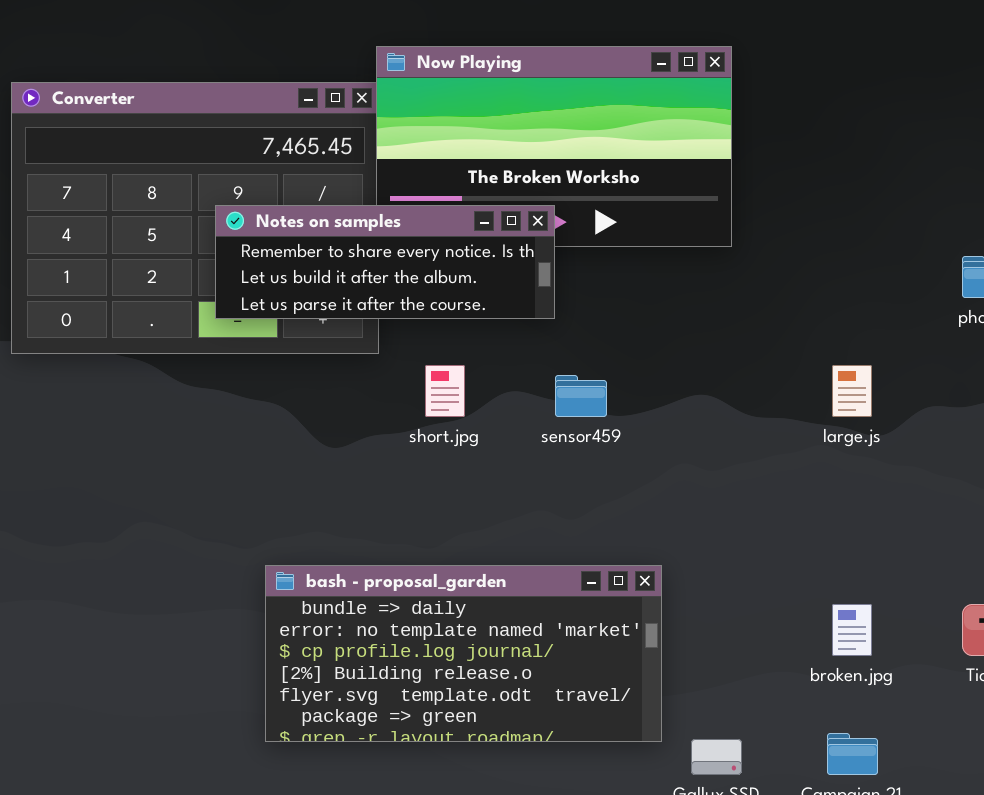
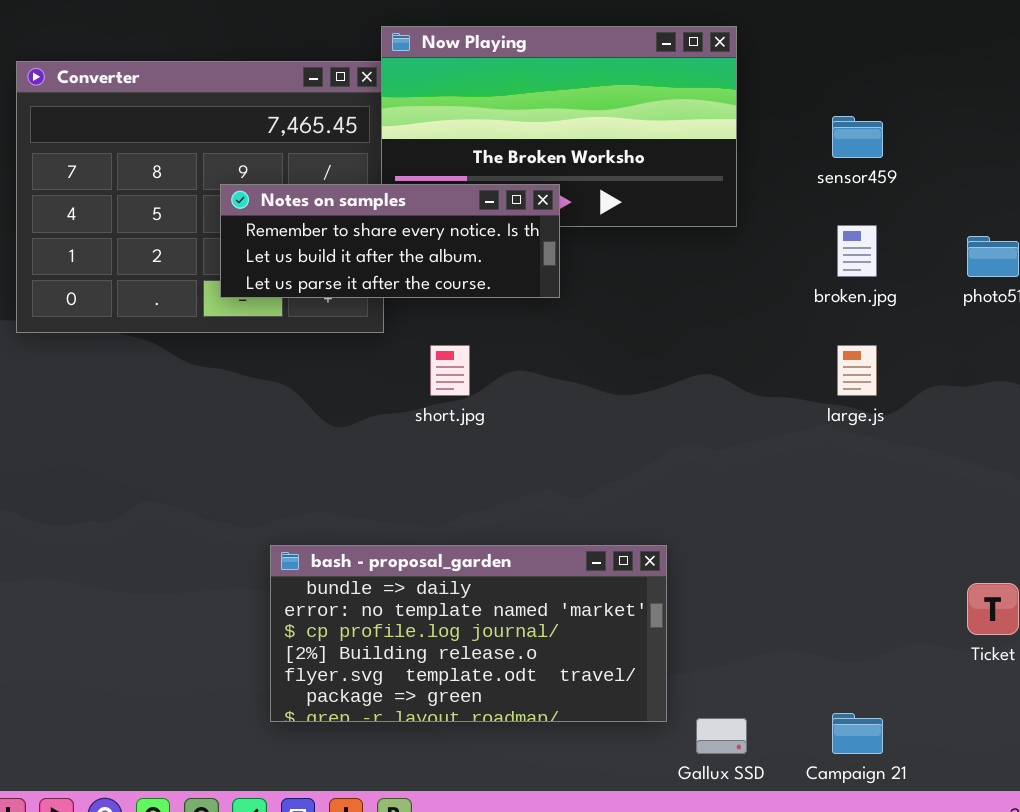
sensor459: [555,375,607,417] -> [832,116,883,158], moved
broken.jpg: [832,604,872,656] -> [837,225,877,277], moved

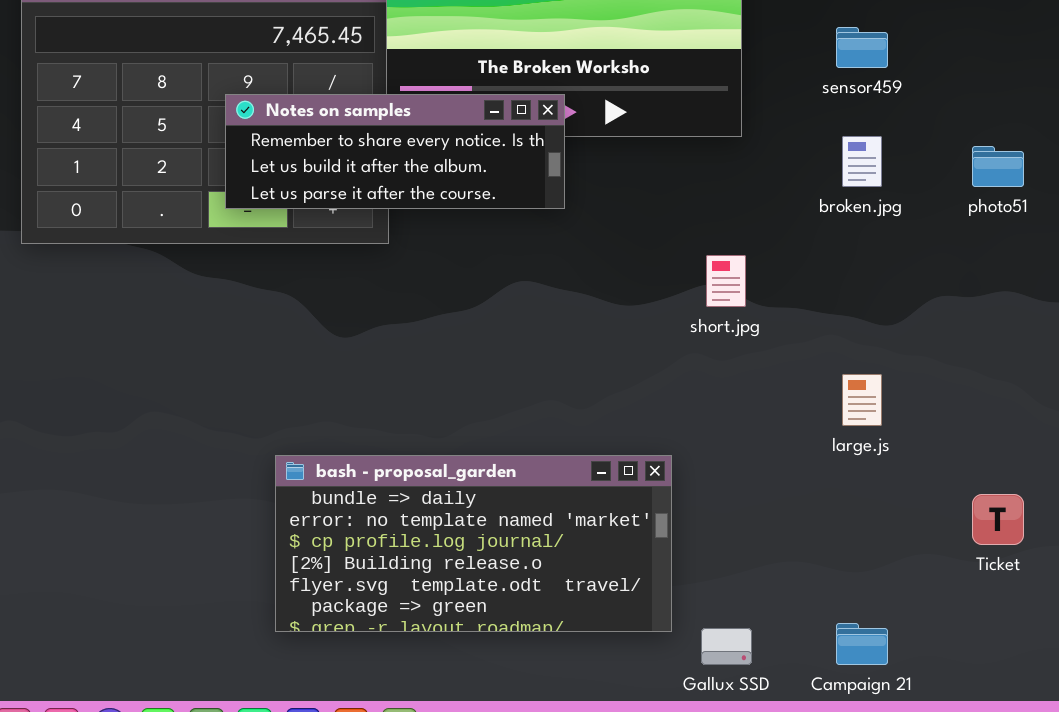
short.jpg: [430,345,470,396] -> [706,255,746,307], moved
large.js: [837,345,877,396] -> [842,374,882,426], moved

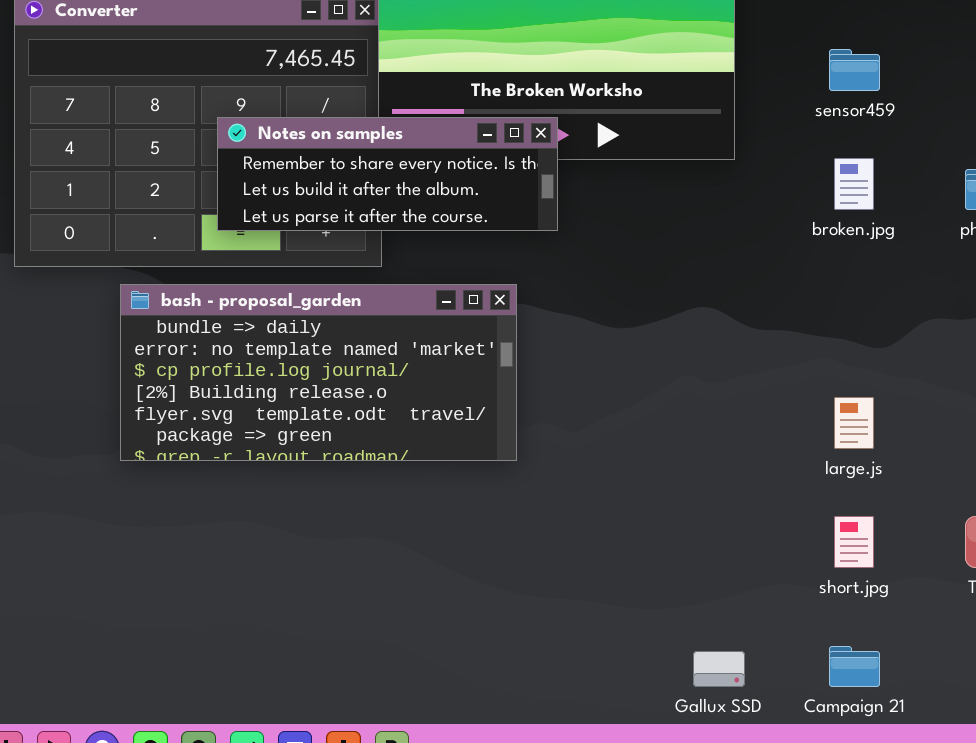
short.jpg: [706,255,746,307] -> [834,516,874,568], moved
bash - proposal_garden: [275,455,672,632] -> [120,284,517,461], moved

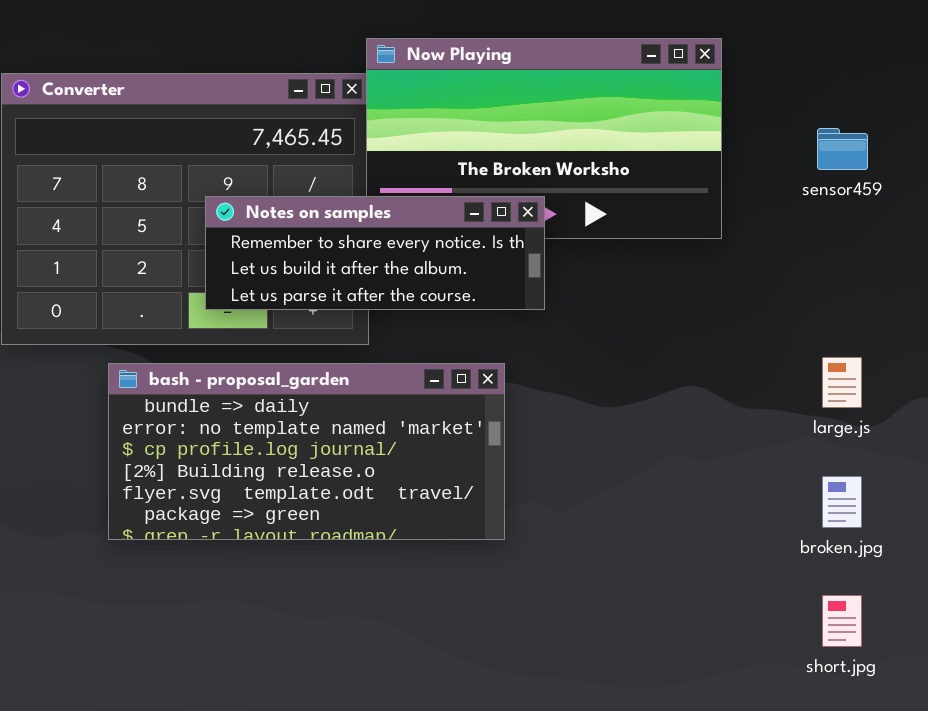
broken.jpg: [834,158,874,210] -> [822,476,862,528], moved
large.js: [834,397,874,449] -> [822,357,862,408], moved

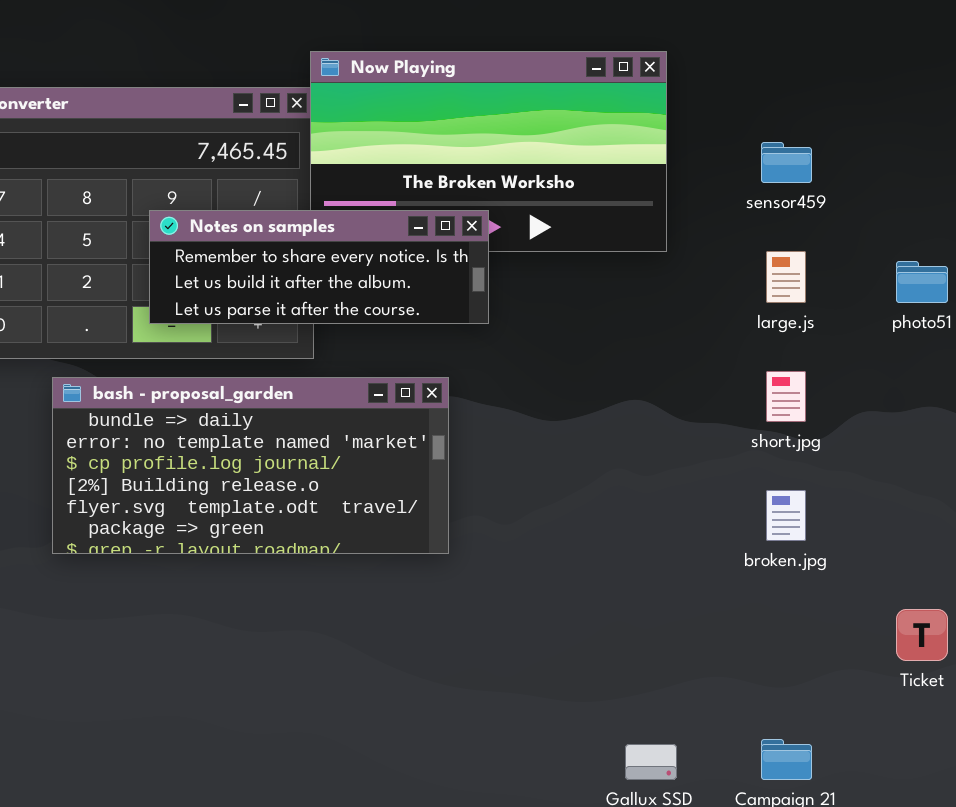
large.js: [822,357,862,408] -> [766,251,806,303], moved
short.jpg: [822,595,862,647] -> [766,371,806,422], moved

